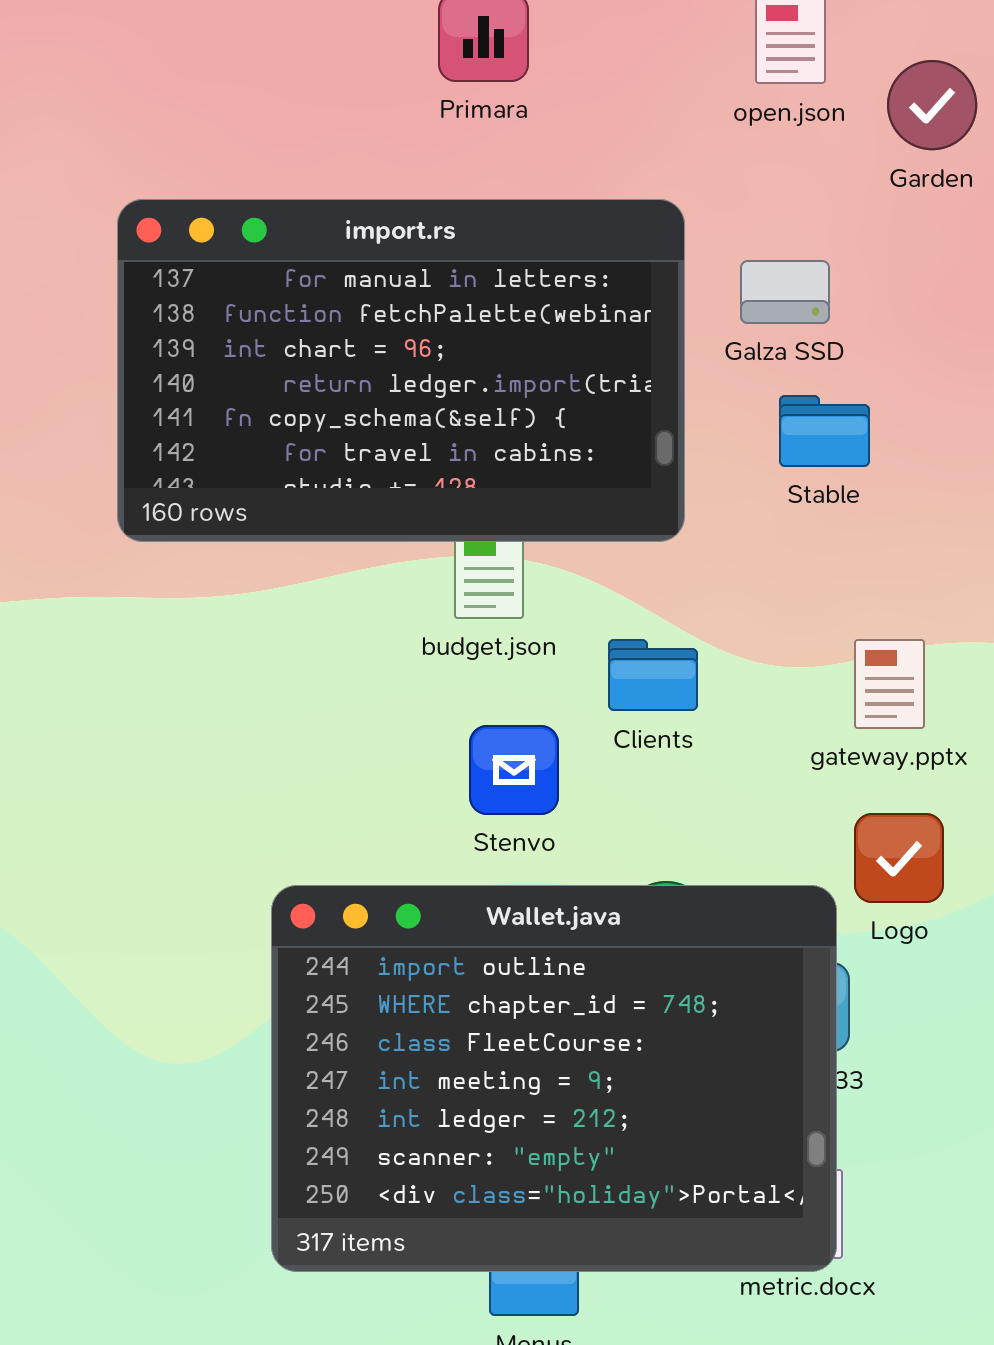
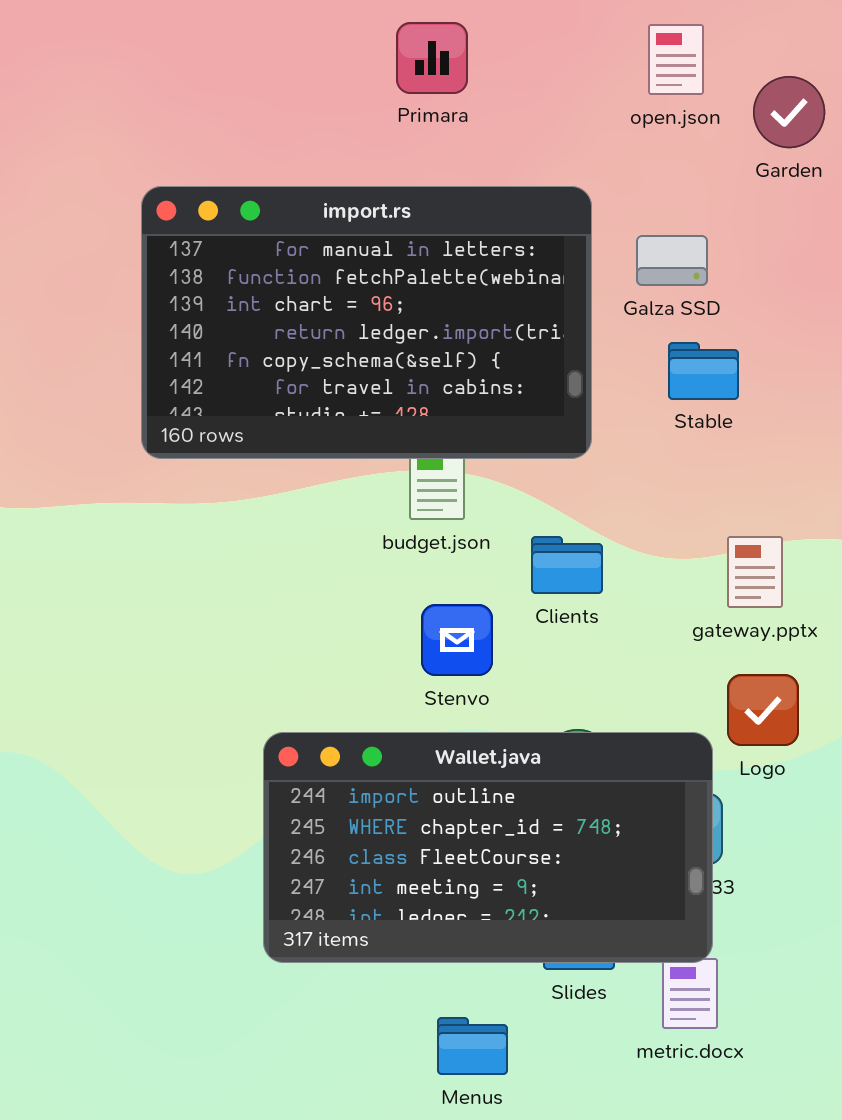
Wallet.java: [271,885,837,1272] -> [263,732,713,963], resized

